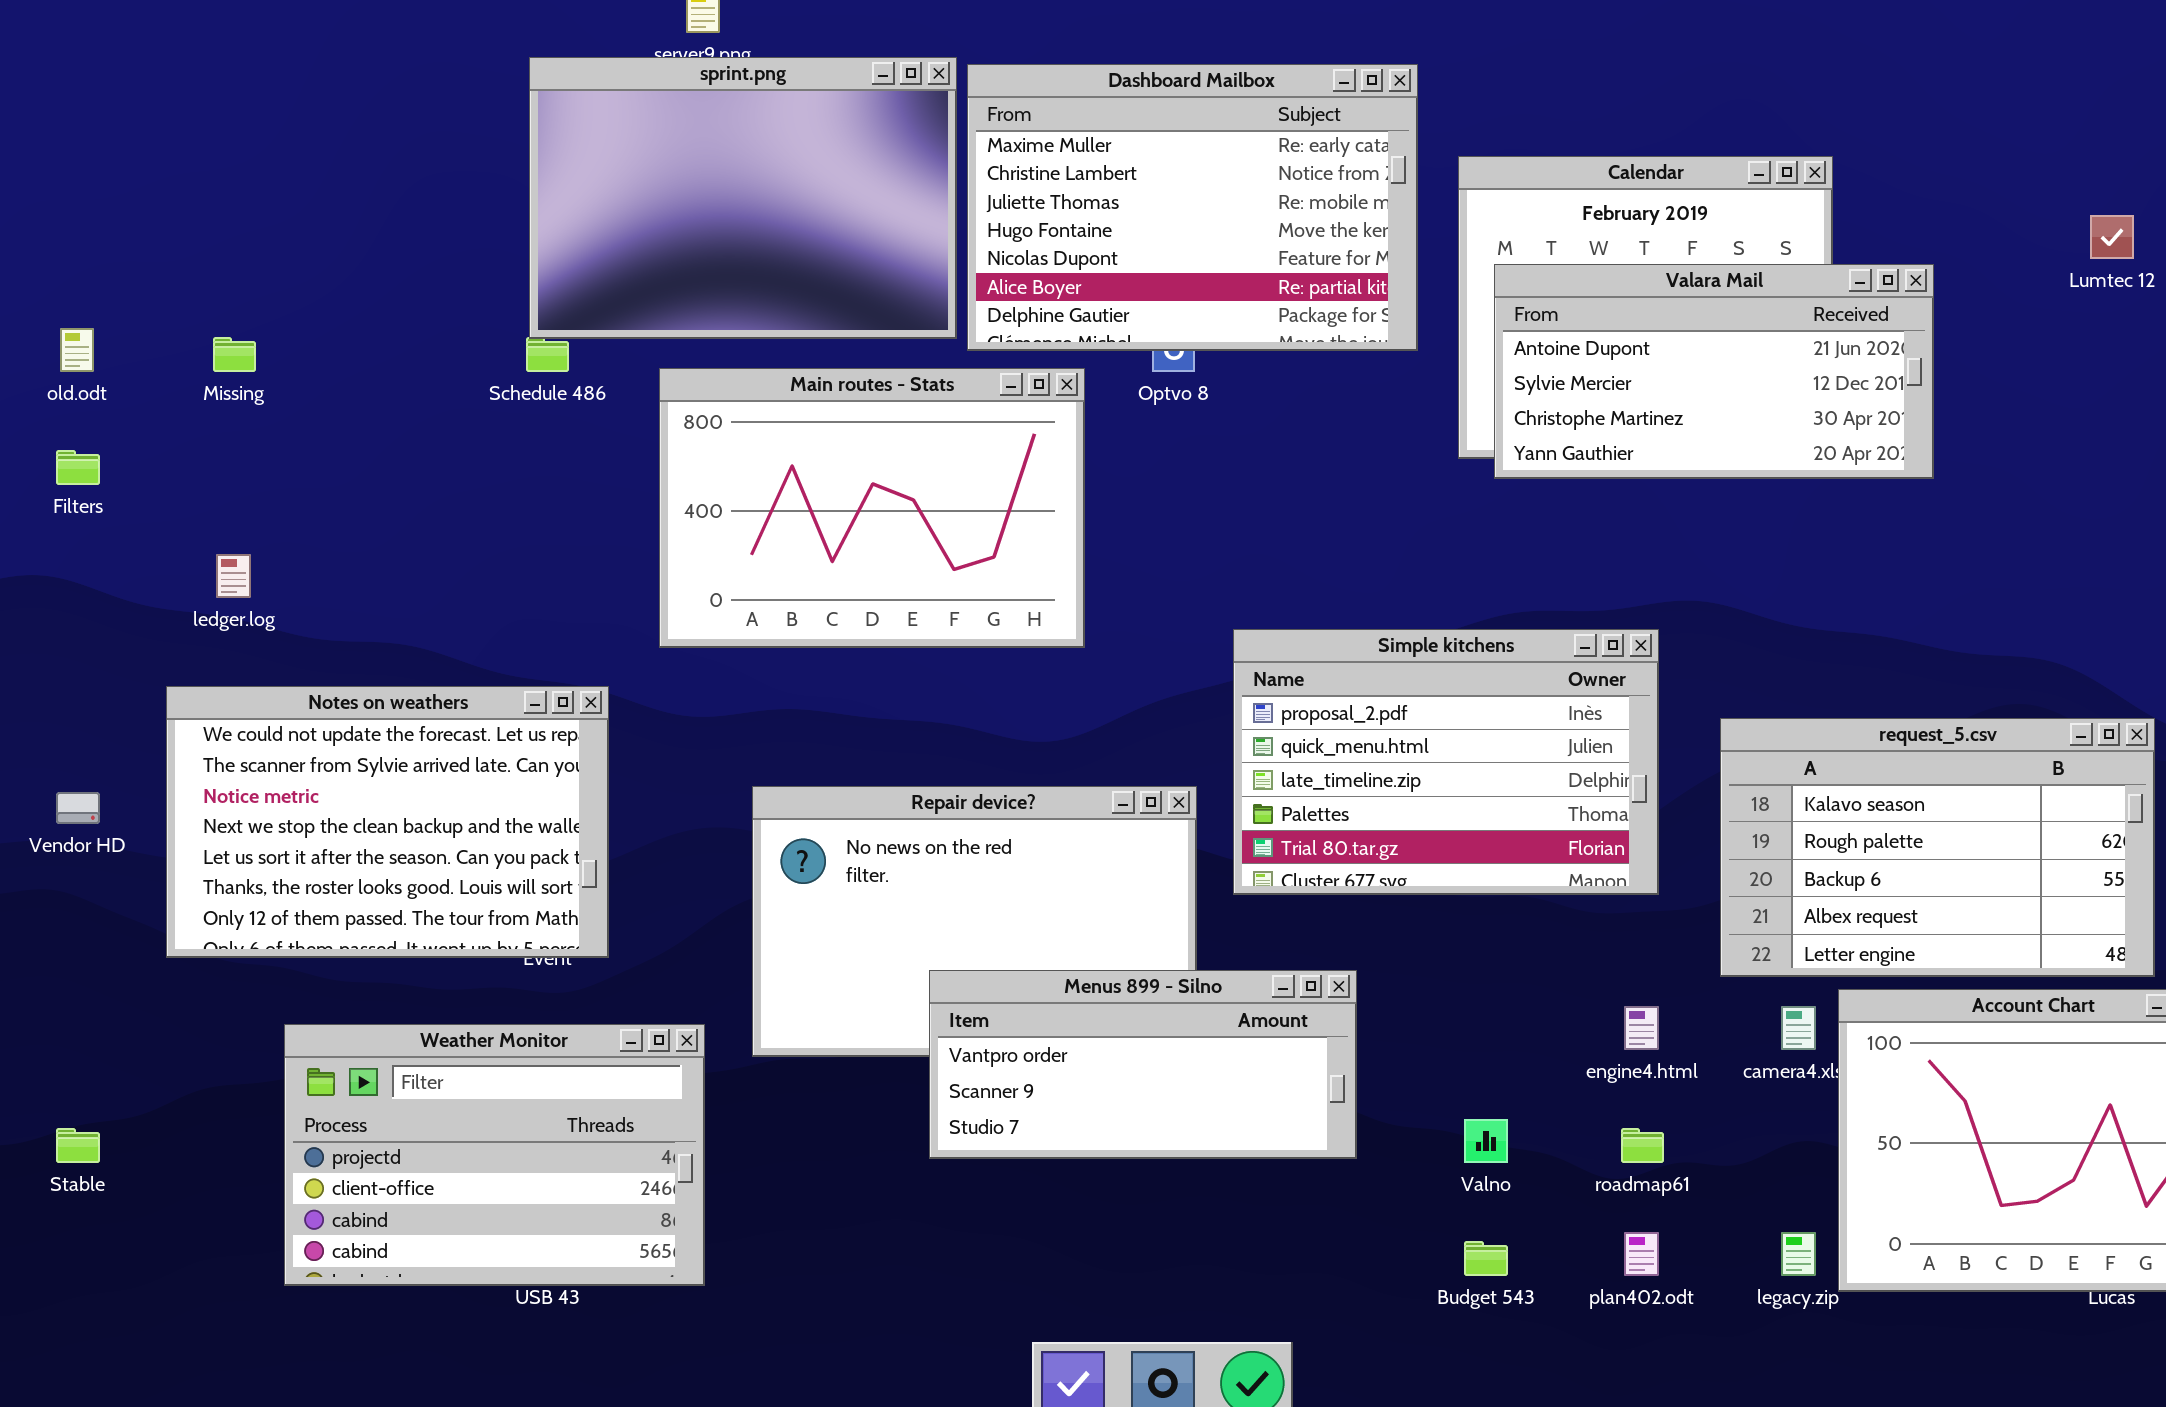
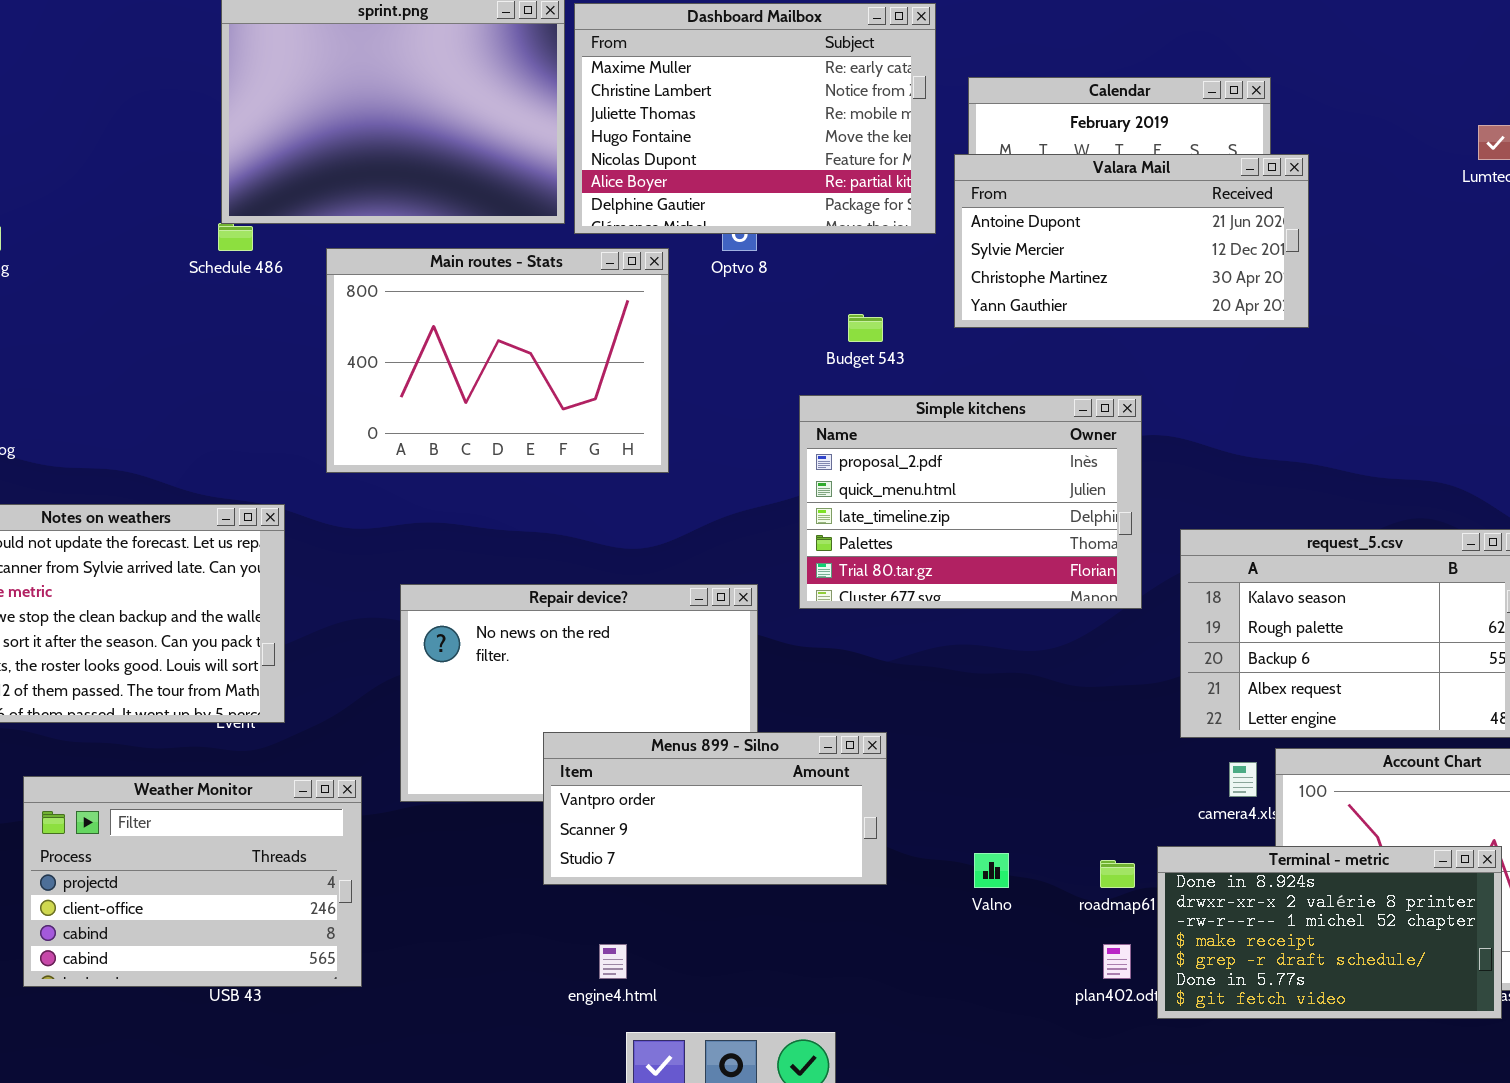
Valara Mail: [1494,264,1934,479] -> [954,154,1309,328], moved
Simple kitchens: [1233,629,1659,895] -> [799,395,1142,609], moved
engine4.html: [1624,1006,1659,1050] -> [599,944,627,979], moved
Terminal - metric: none -> [1157,846,1502,1019], opened
Budget 543: [1464,1241,1508,1276] -> [848,314,883,342], moved

